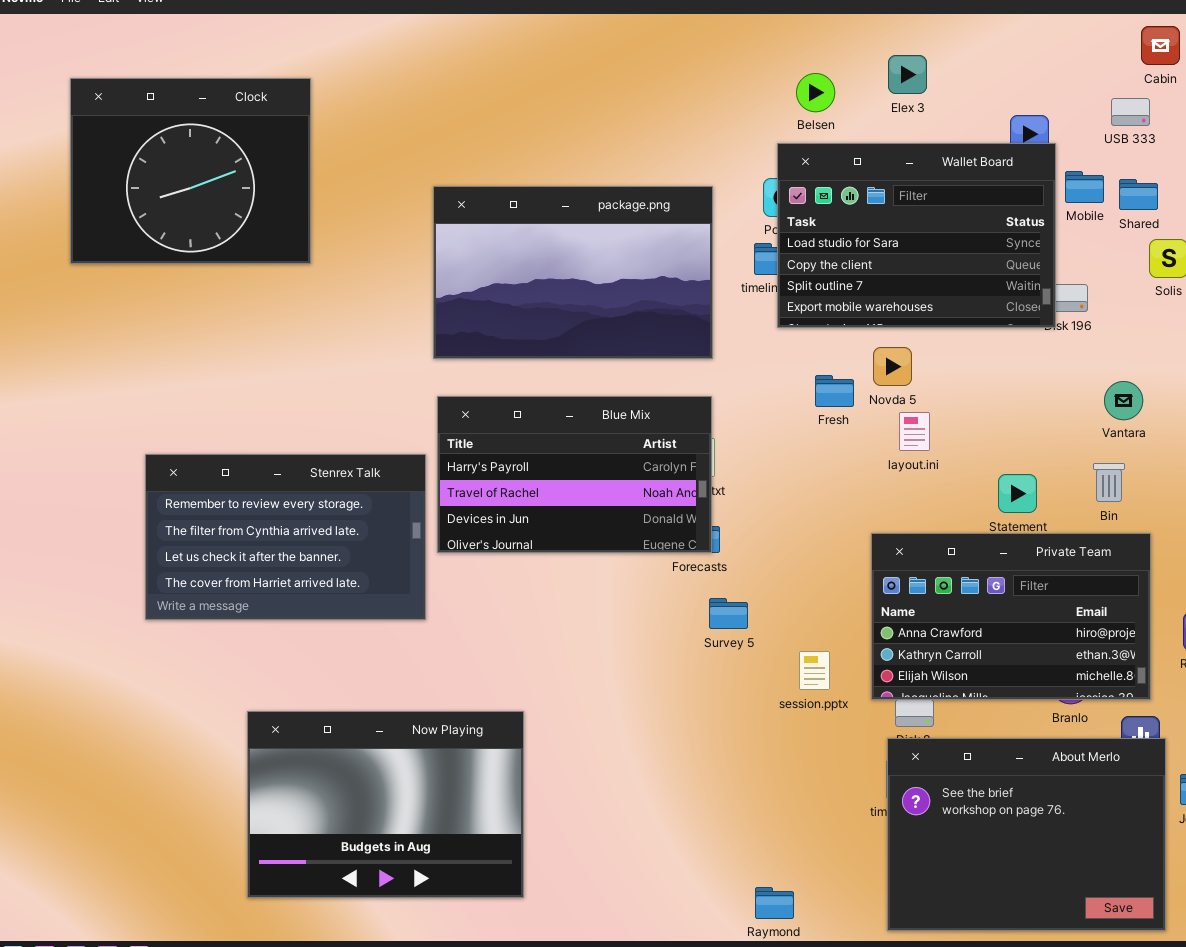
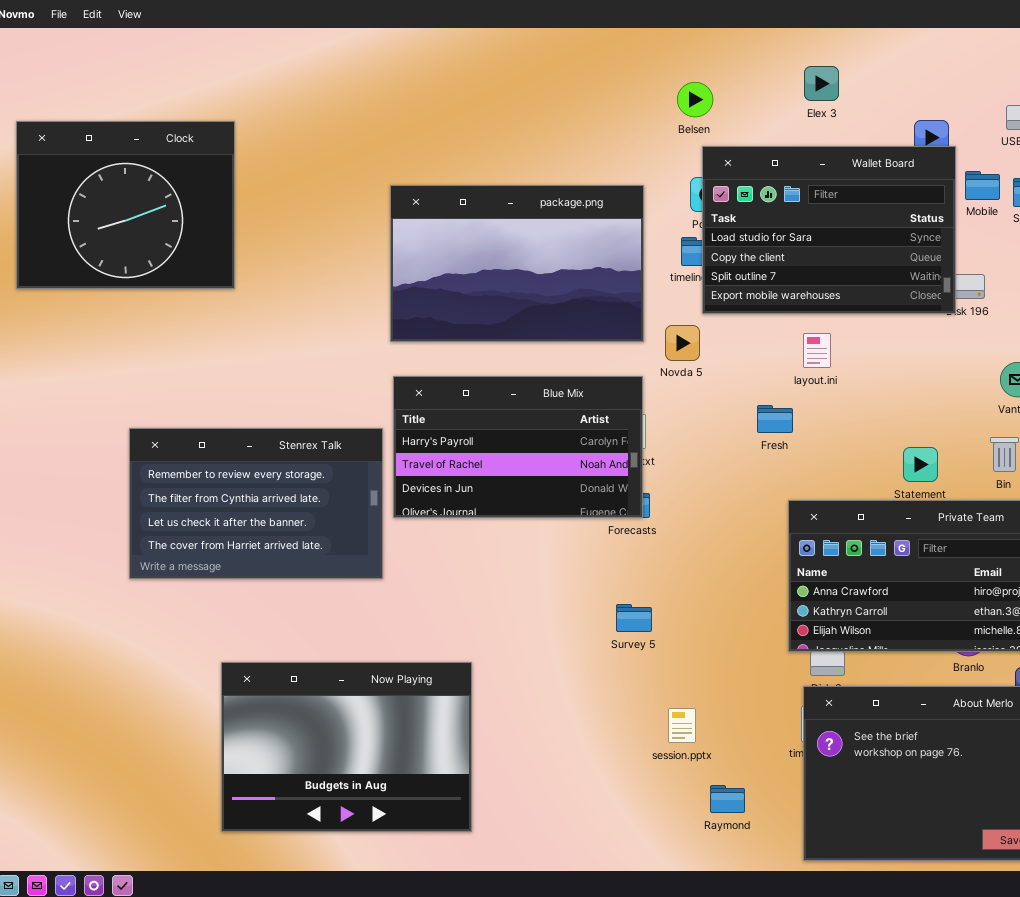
Belsen: [796,73,835,112] -> [677,82,713,117], moved
Clock: [70,78,311,264] -> [16,121,235,289], moved
Novda 5: [873,347,912,386] -> [665,325,700,361], moved
Fresh: [815,375,854,407] -> [757,405,793,433], moved
layout.ini: [899,412,930,451] -> [803,333,831,368], moved
Survey 5: [709,598,748,629] -> [616,604,652,632], moved
session.pptx: [799,651,830,690] -> [668,708,696,743], moved
Raymond: [755,887,794,919] -> [710,785,745,813], moved

